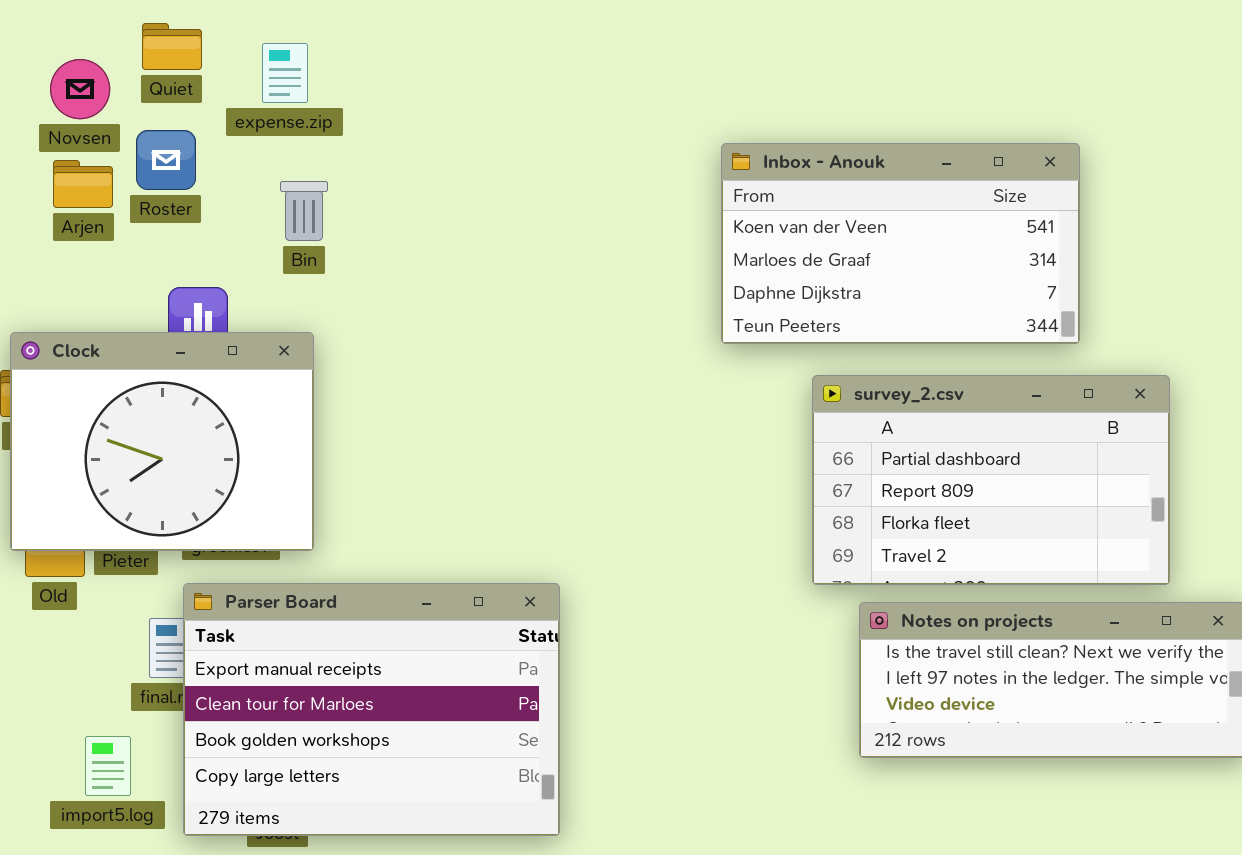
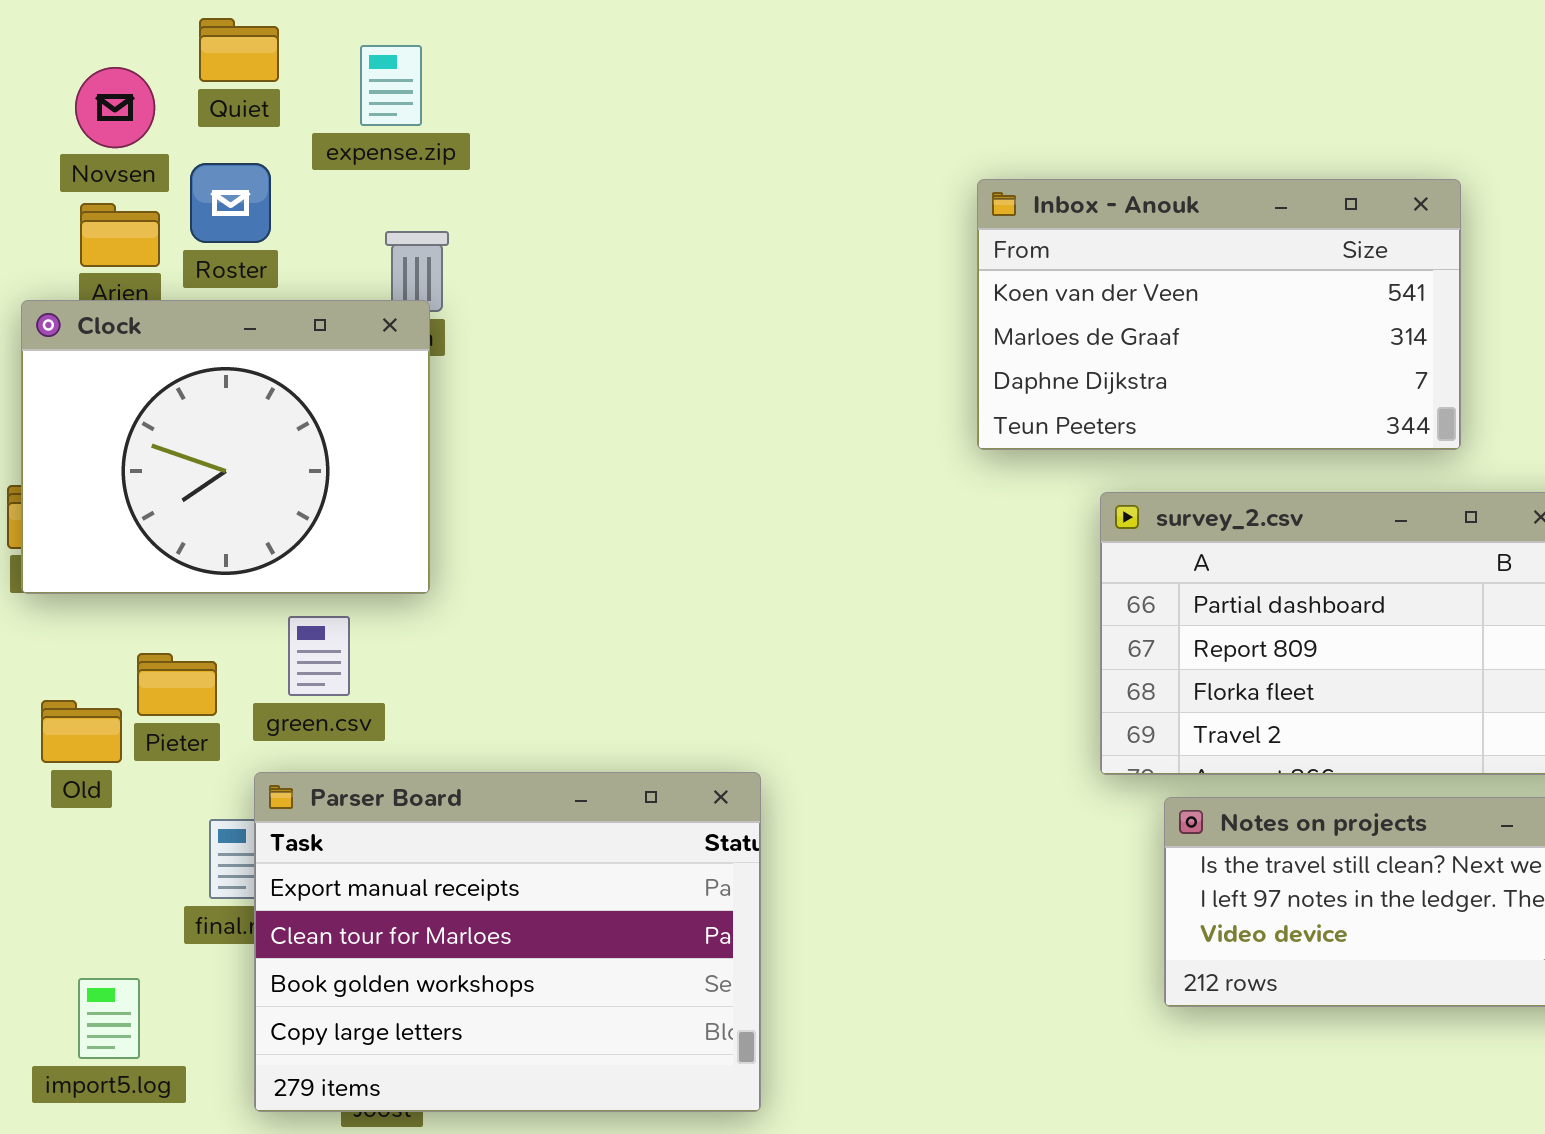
Clock: [10,332,314,551] -> [21,300,430,594], moved
import5.log: [85,736,131,796] -> [78,978,140,1059], moved

